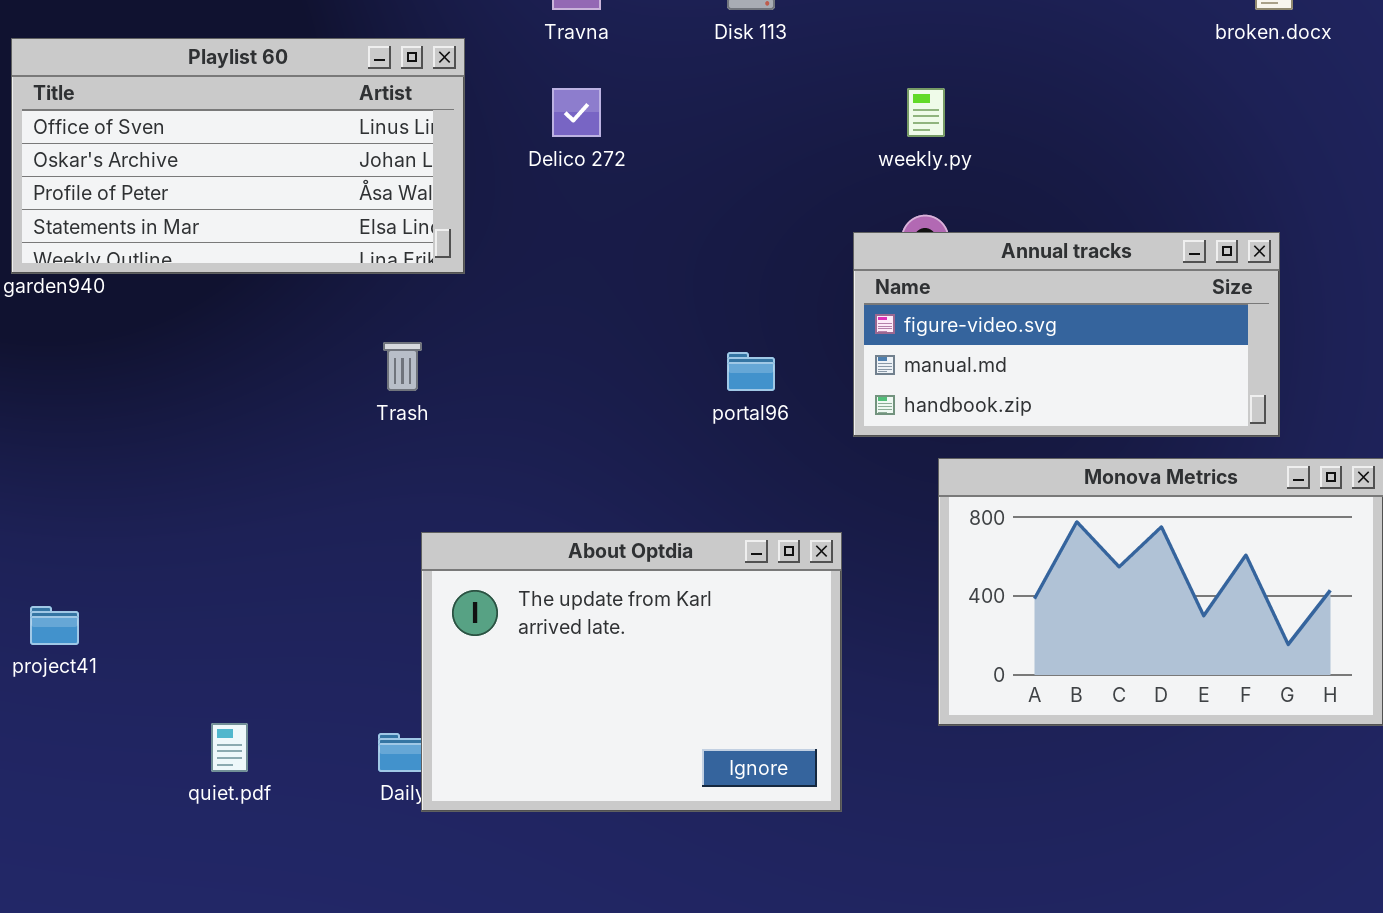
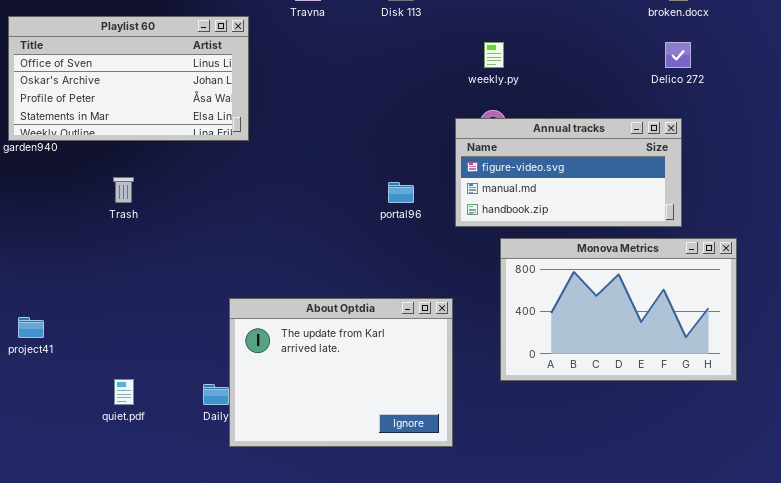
Delico 272: [552,88,601,137] -> [665,42,691,68], moved
Trash: [383,342,422,391] -> [113,177,134,203], moved
About Optdia: [421,532,842,812] -> [229,298,453,447], moved

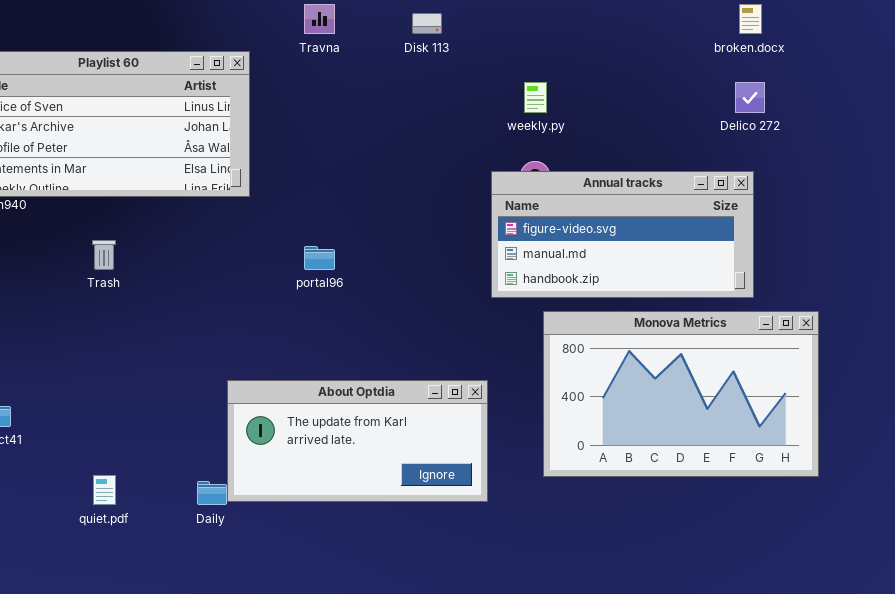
portal96: [388,182,414,203] -> [304,246,335,270], moved
About Optdia: [229,298,453,447] -> [227,380,488,502], resized

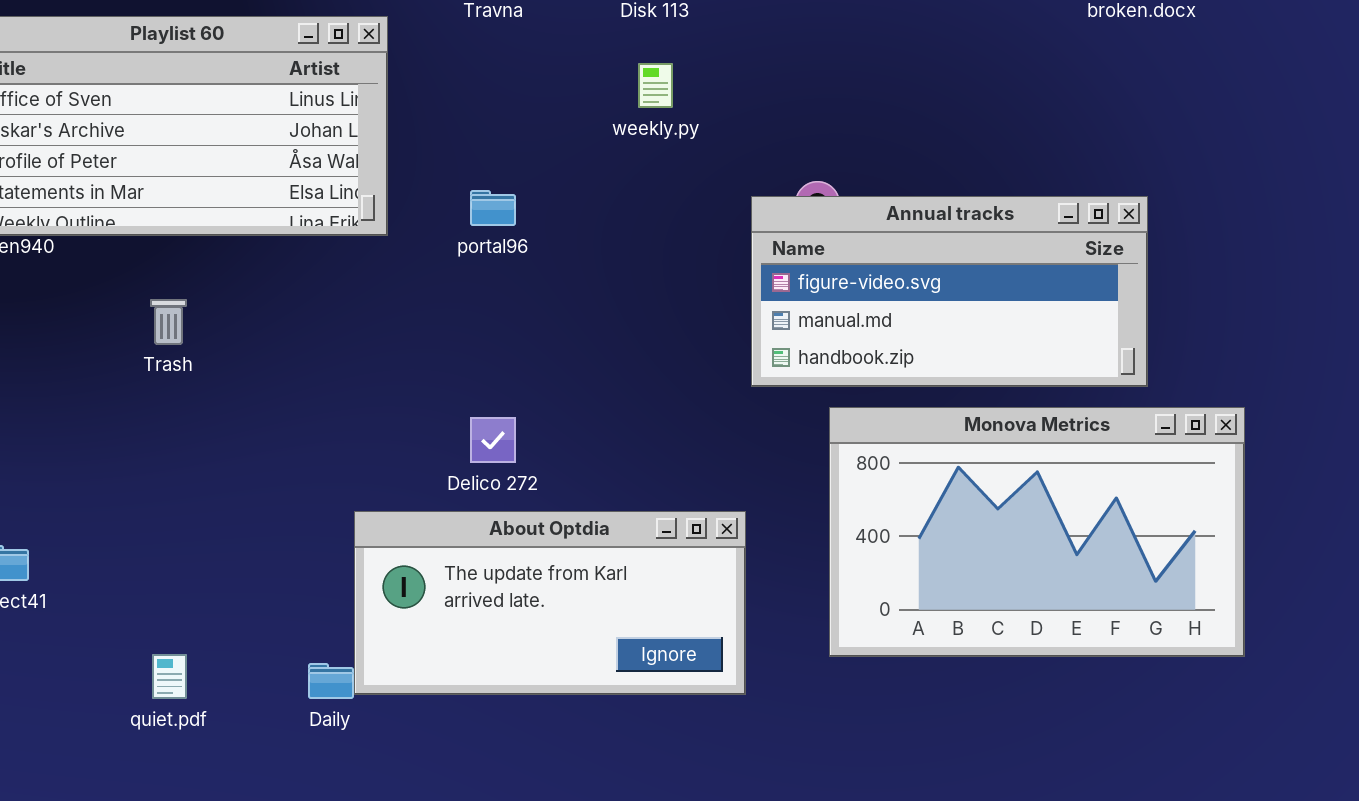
weekly.py: [524,82,547,113] -> [638,63,673,108], moved
Delico 272: [735,82,765,113] -> [470,417,516,463], moved
portal96: [304,246,335,270] -> [470,190,516,226], moved

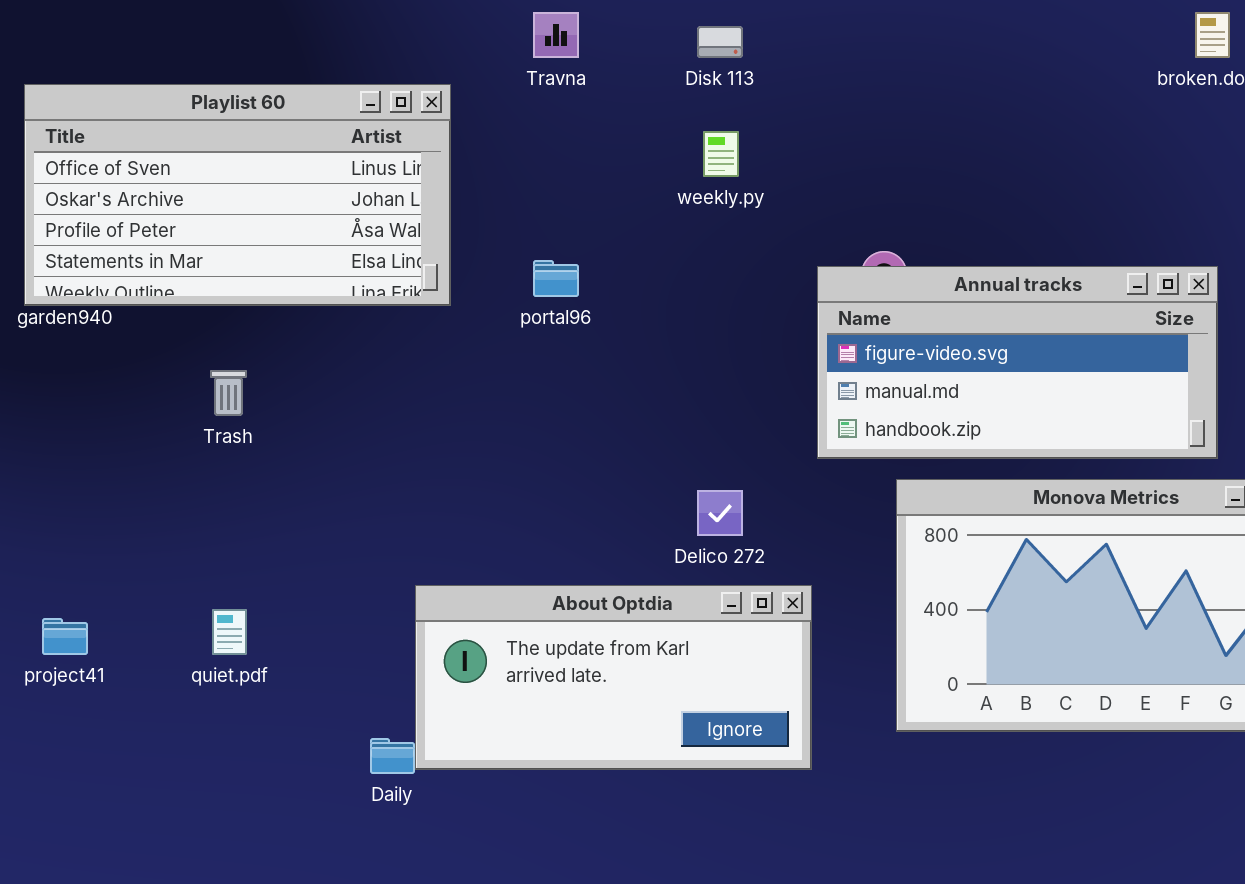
Delico 272: [470,417,516,463] -> [697,490,743,536], moved
quiet.pdf: [152,654,187,699] -> [212,609,247,655], moved

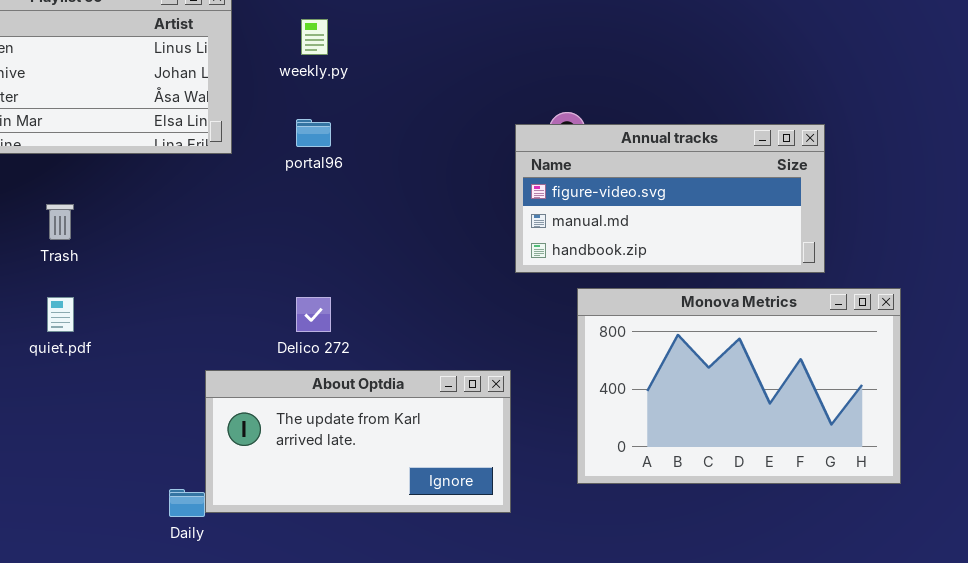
weekly.py: [703,131,739,177] -> [301,19,328,55], moved
Delico 272: [697,490,743,536] -> [296,297,331,332], moved
quiet.pdf: [212,609,247,655] -> [47,297,74,332], moved

